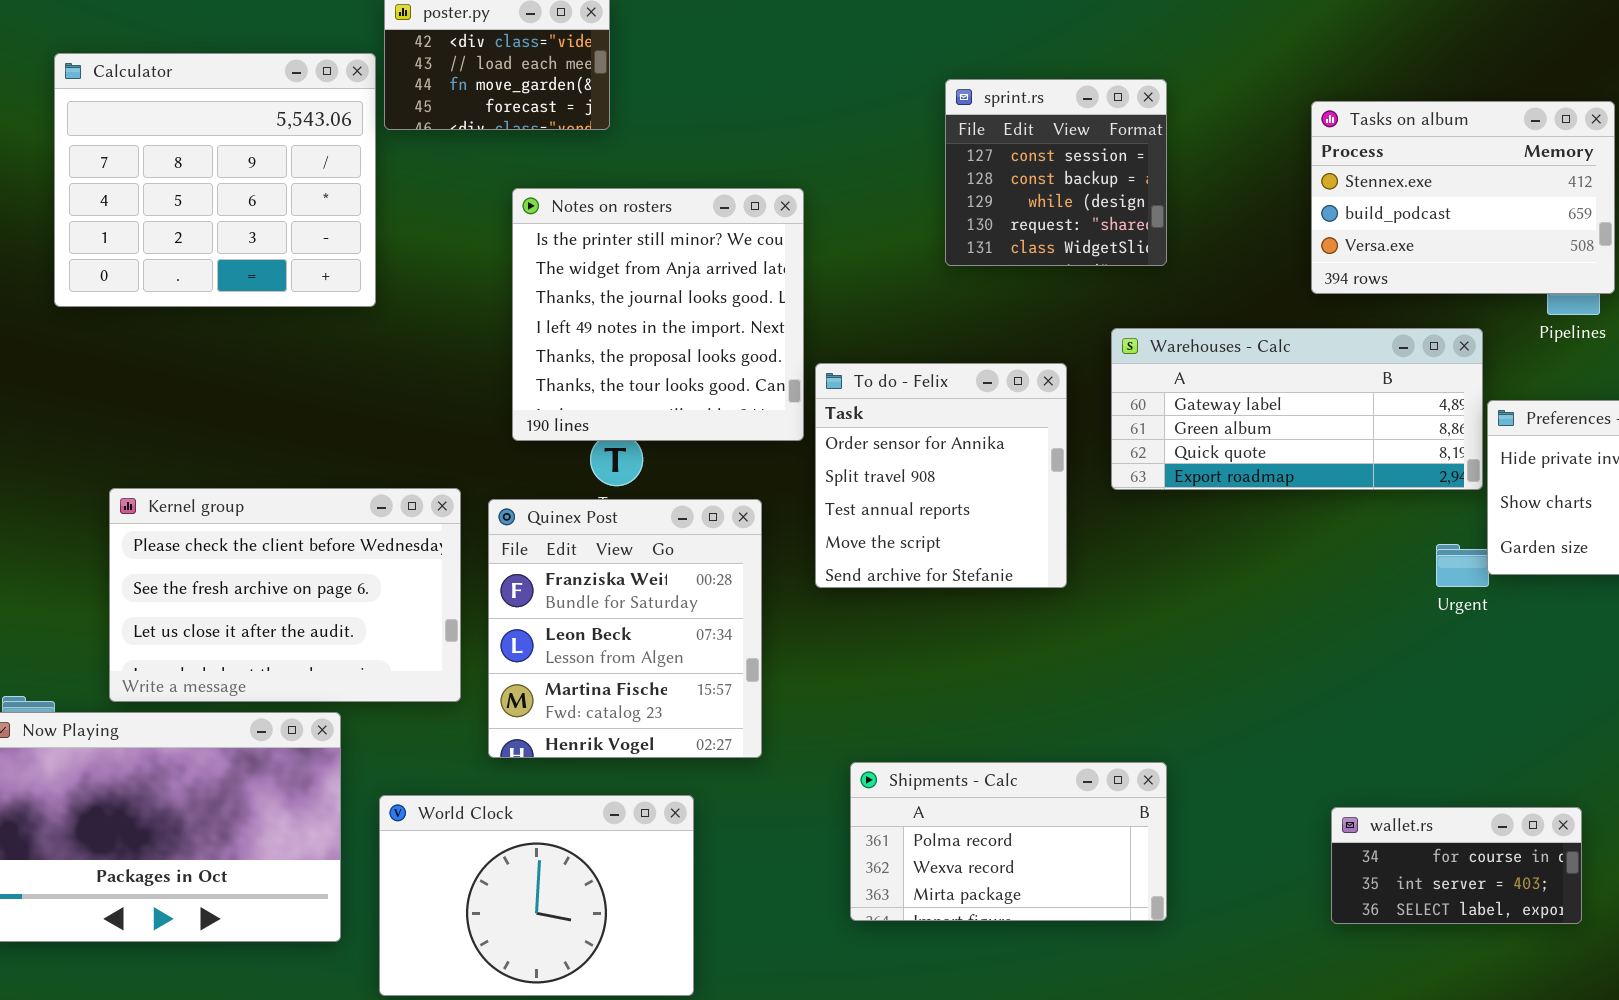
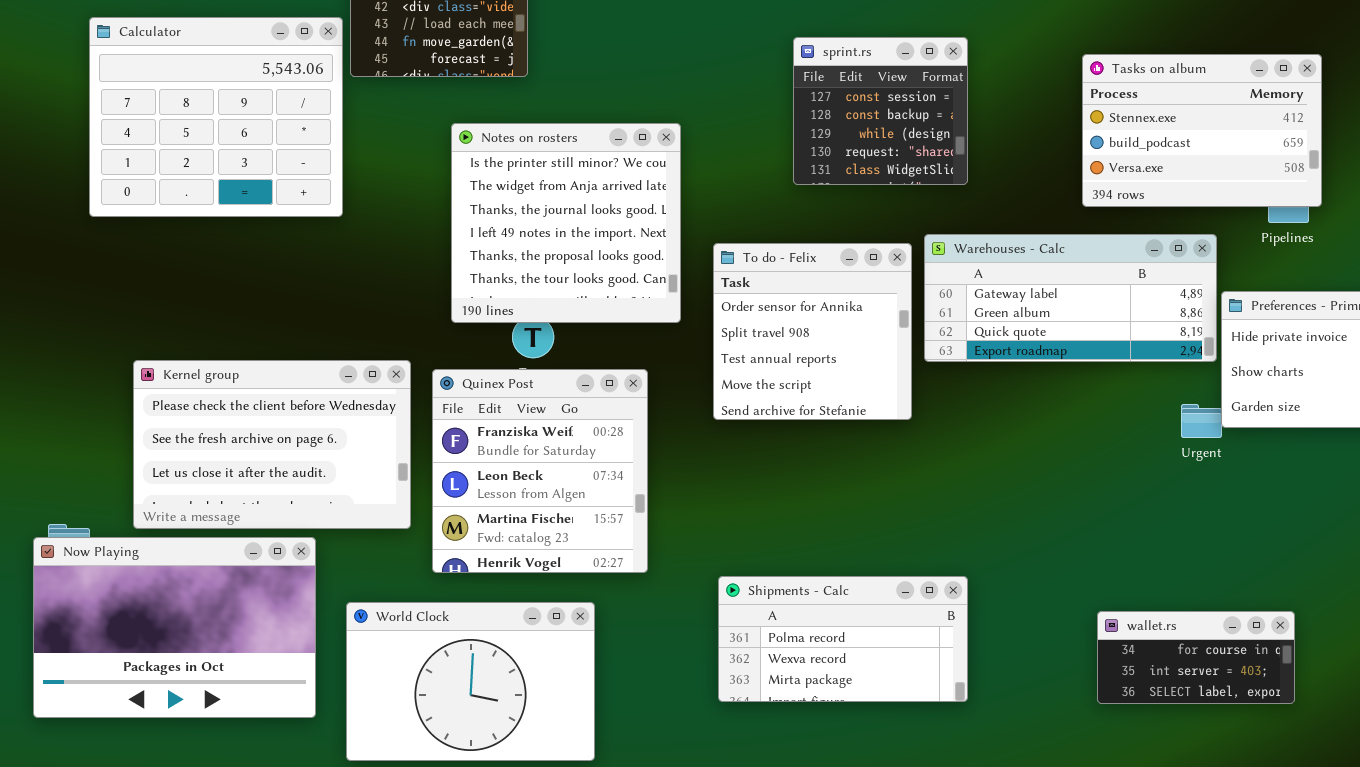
To do - Felix: [815,363,1067,588] -> [713,243,912,420], moved

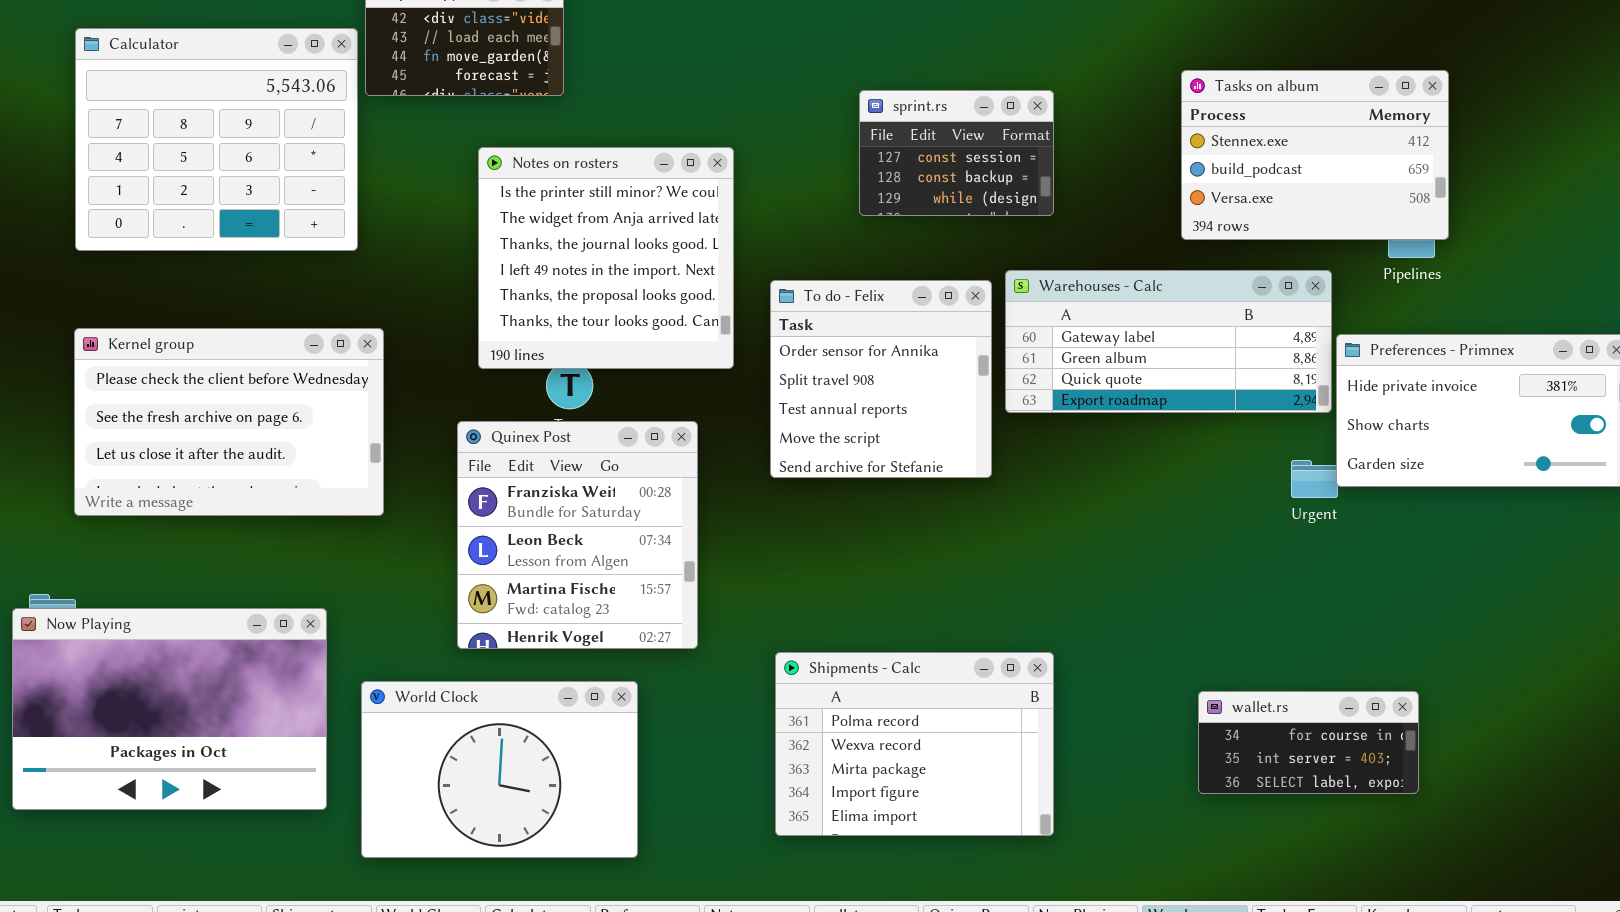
sprint.rs: [793,37,968,185] -> [859,90,1054,216], resized
Kernel group: [133,360,411,529] -> [74,328,384,516], moved
Shipments - Calc: [718,576,968,702] -> [775,652,1054,836], resized

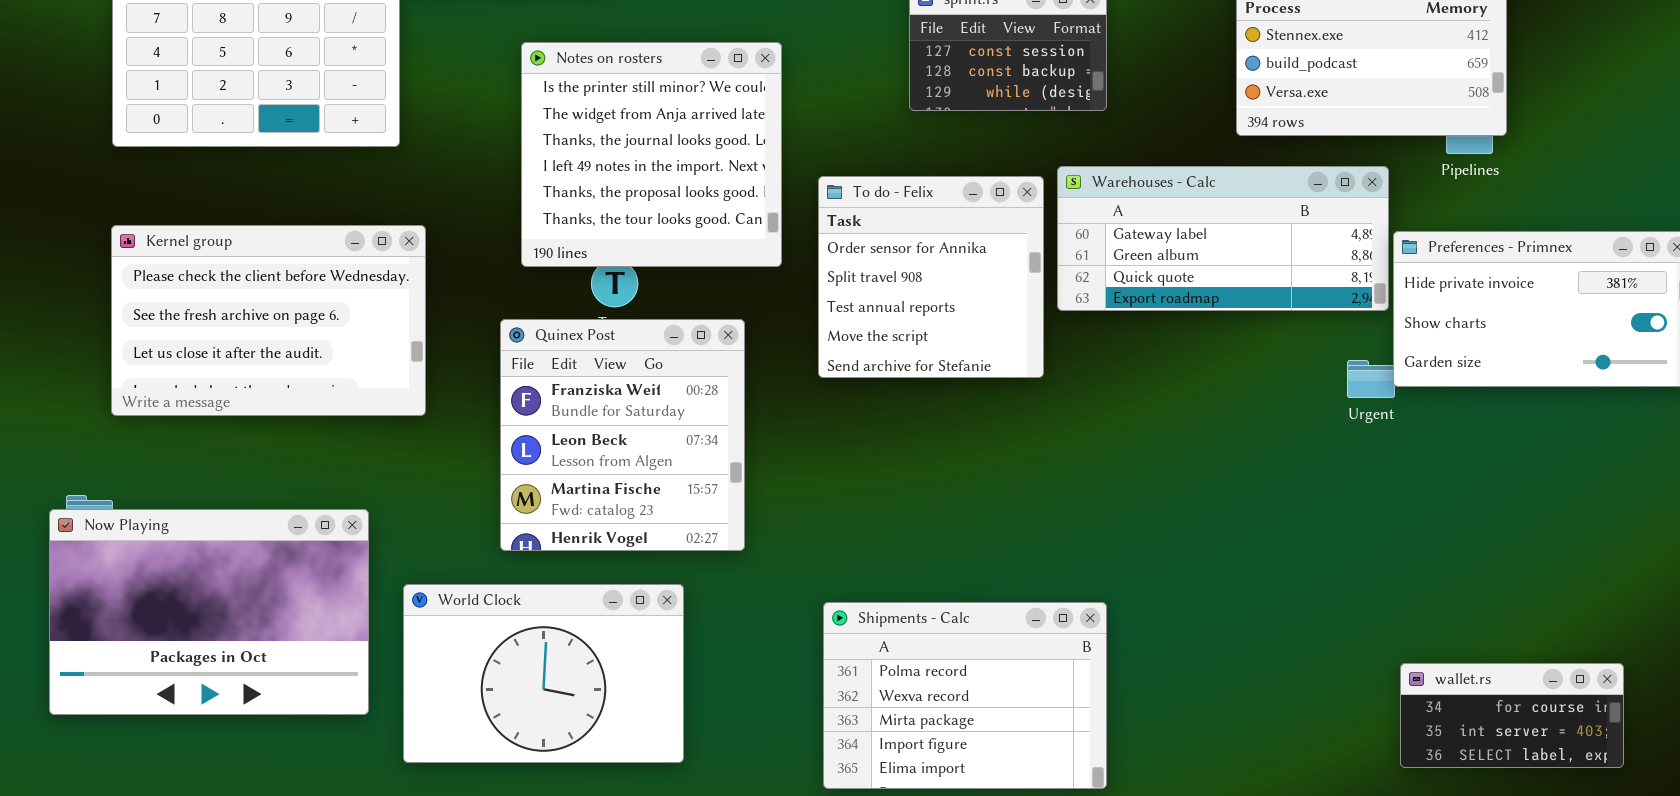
Shipments - Calc: [775,652,1054,836] -> [823,602,1107,789], moved
wallet.rs: [1198,691,1419,794] -> [1400,663,1624,768], moved

